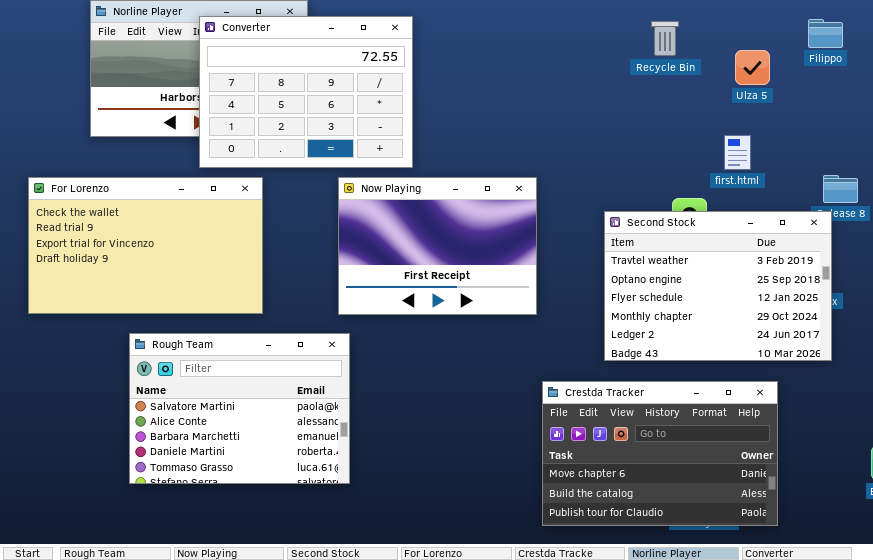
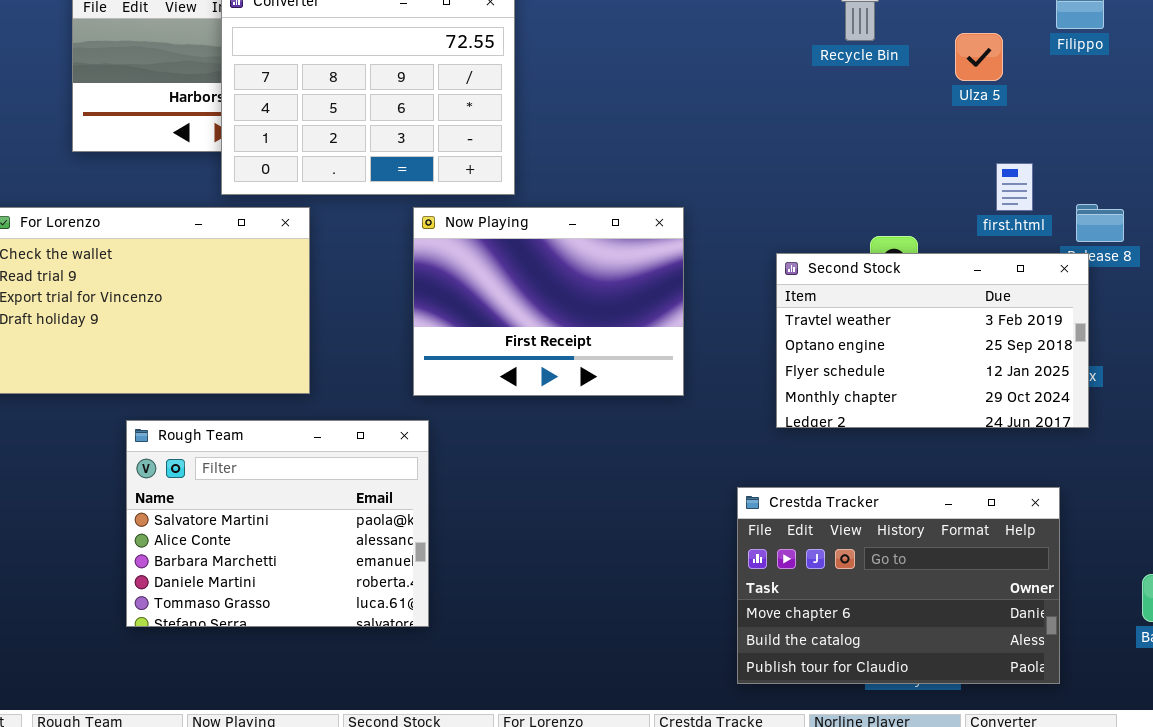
first.html: [724,135,751,170] -> [996,163,1033,211], moved
Second Stock: [604,211,832,361] -> [776,253,1089,428], resized
Crestda Tracker: [542,381,778,526] -> [737,487,1060,684], moved

